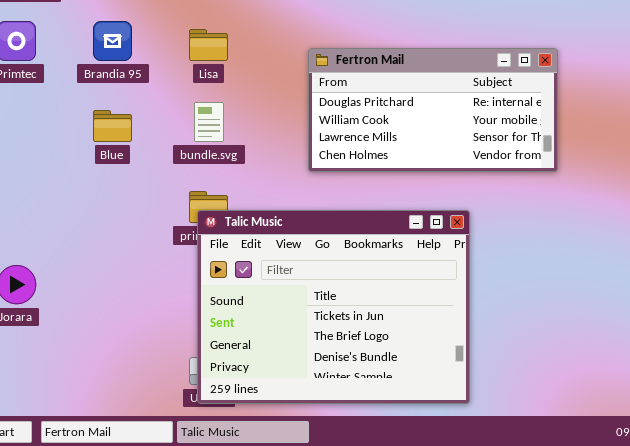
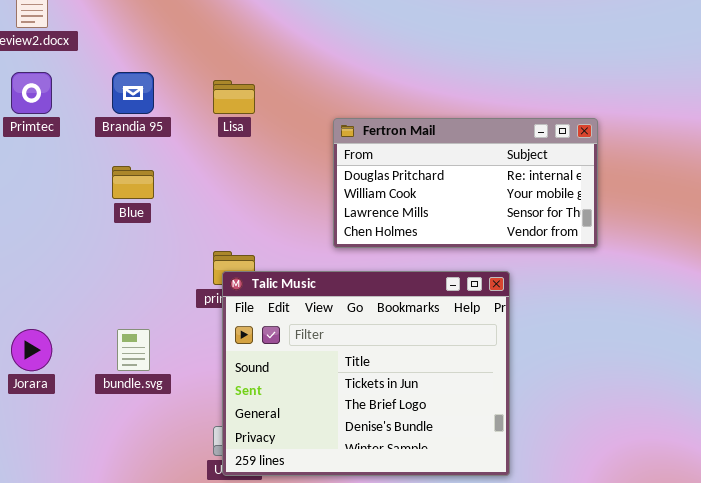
Fertron Mail: [308,48,558,172] -> [333,118,598,248], moved
bundle.svg: [194,102,224,142] -> [117,329,150,371], moved

